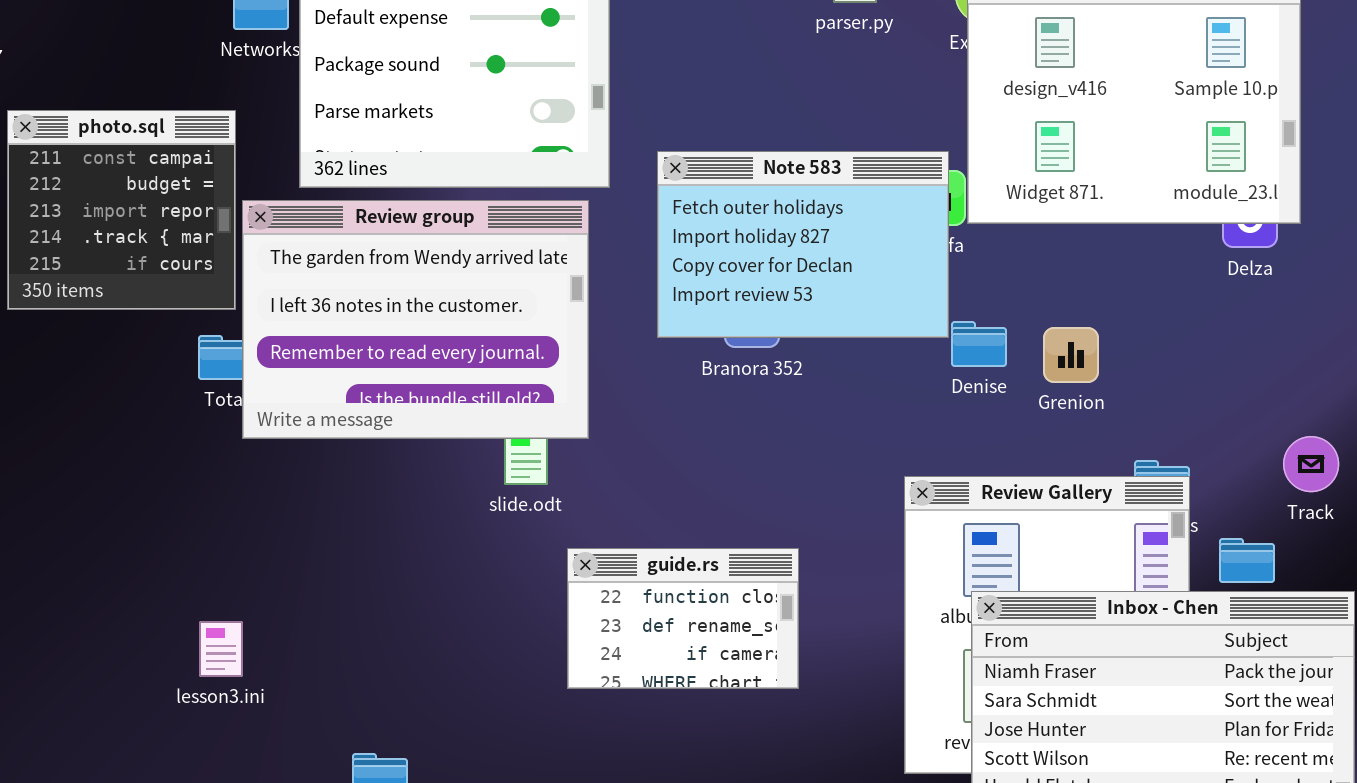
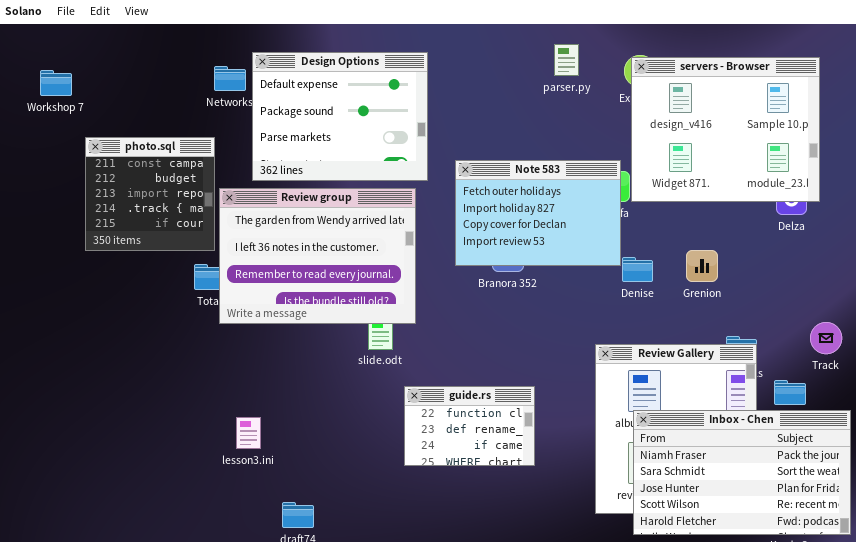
Grenion: [1043,327,1099,383] -> [686,250,718,282], moved
lesson3.ini: [199,621,243,677] -> [236,417,261,449], moved

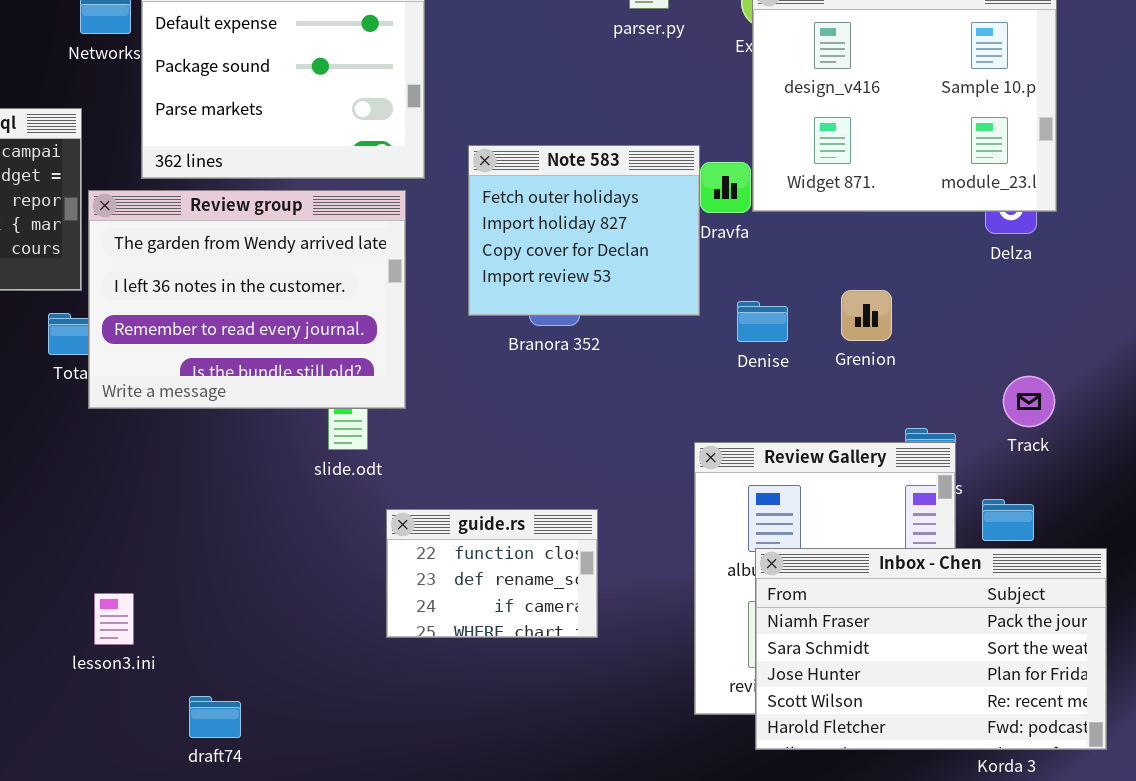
Note 583: [455,160,621,266] -> [468,145,700,316], resized
Track: [810,322,842,354] -> [1003,376,1055,427], moved
lesson3.ini: [236,417,261,449] -> [94,593,134,645], moved

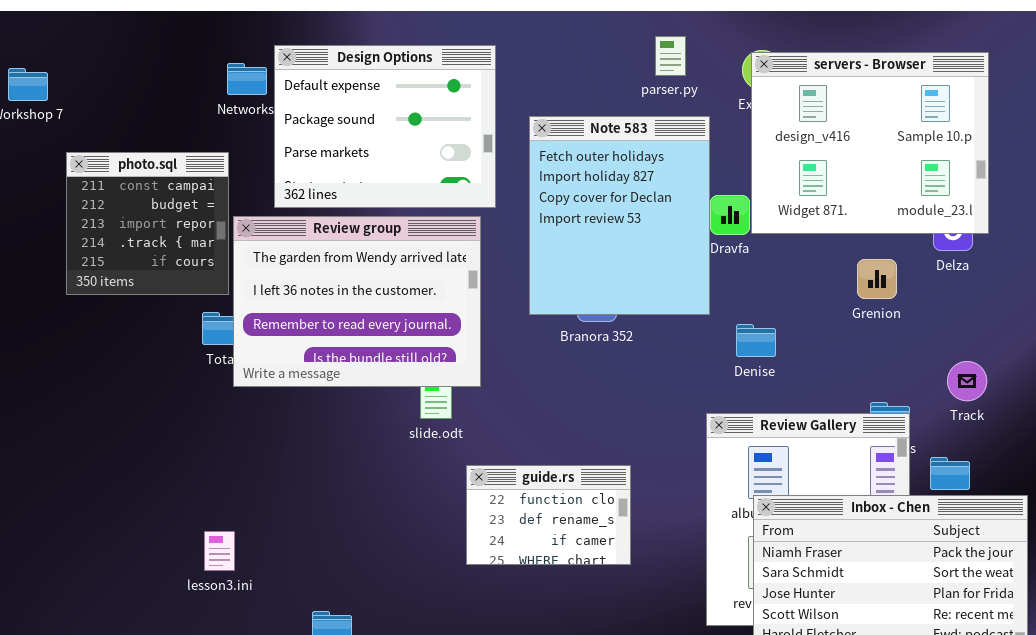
Note 583: [468,145,700,316] -> [529,116,710,315], resized
Grenion: [841,290,892,341] -> [857,259,897,299], moved
Denise: [737,301,788,342] -> [736,324,776,357], moved
lesson3.ini: [94,593,134,645] -> [204,531,235,571], moved

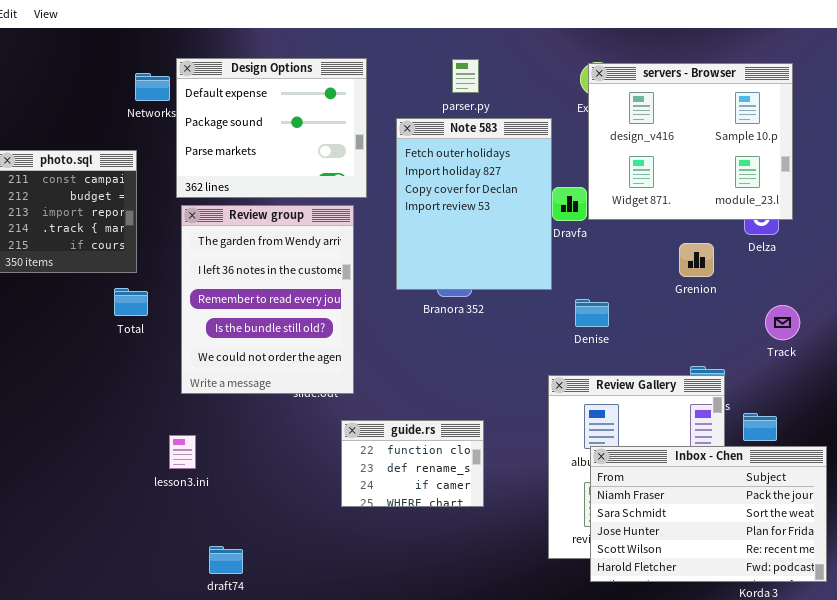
parser.py: [655,36,686,76] -> [452,59,479,93], moved
Review group: [233,216,481,387] -> [181,205,354,394], resized
Track: [947,361,987,401] -> [765,305,800,340], moved
lesson3.ini: [204,531,235,571] -> [169,435,196,469], moved

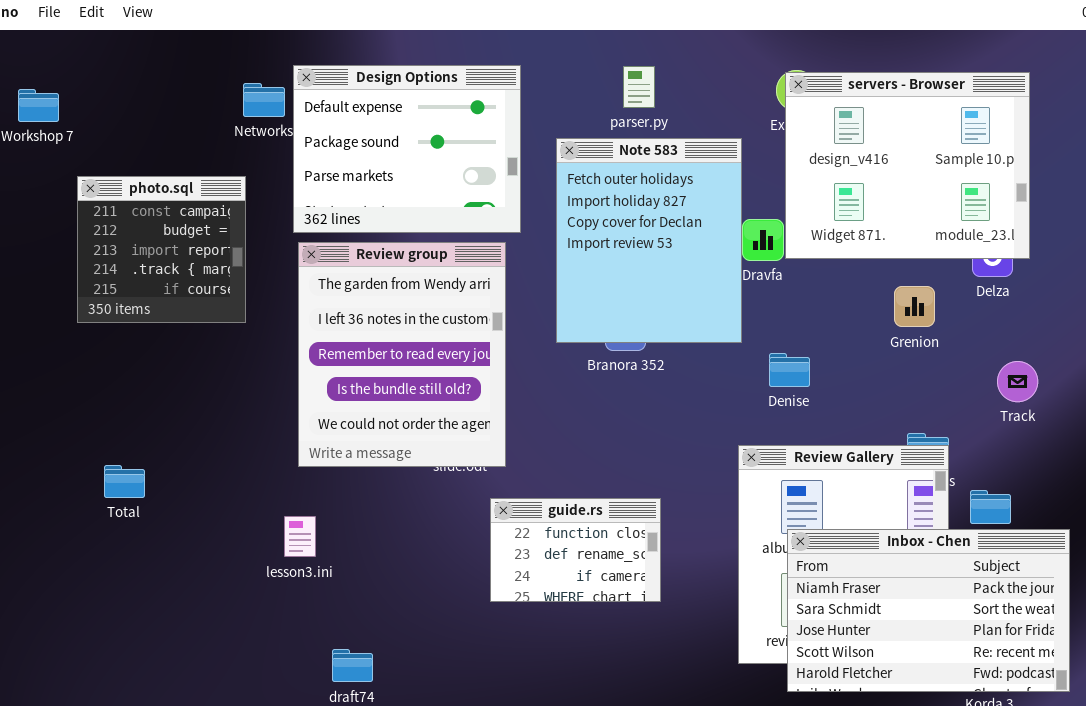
Total: [114,288,148,316] -> [104,465,145,498], moved

